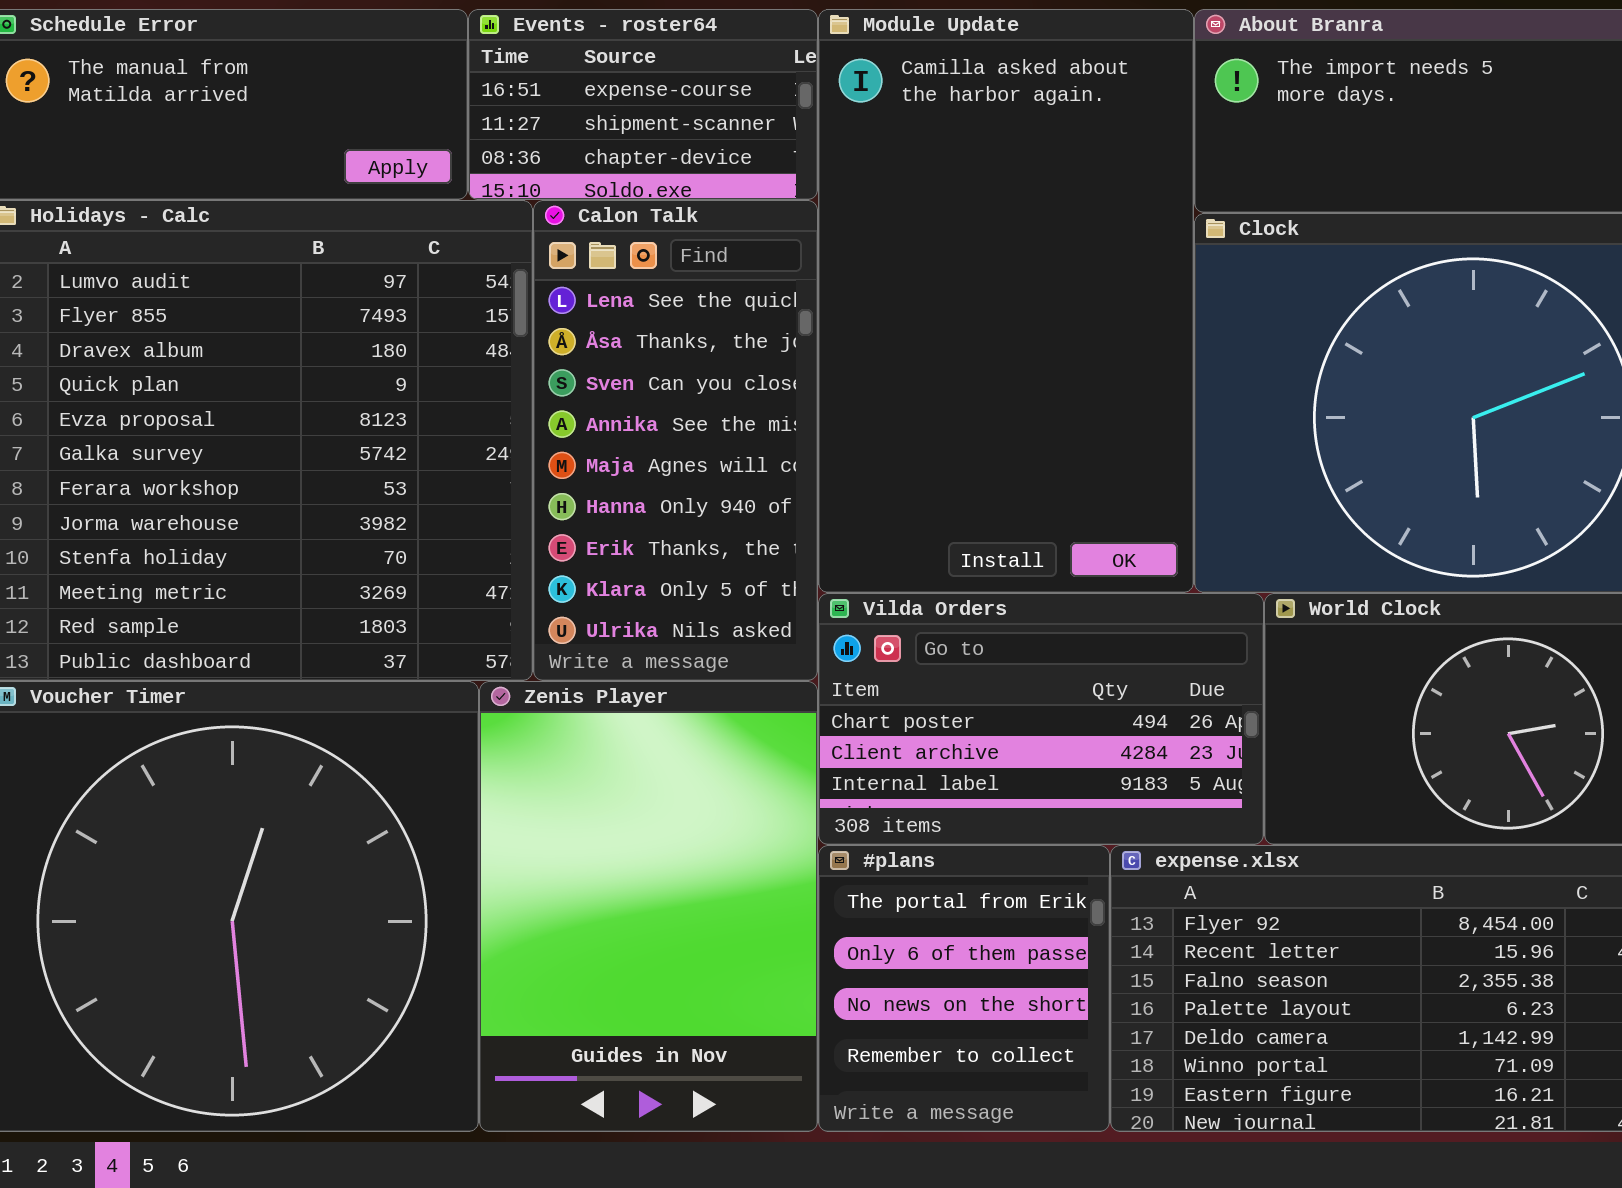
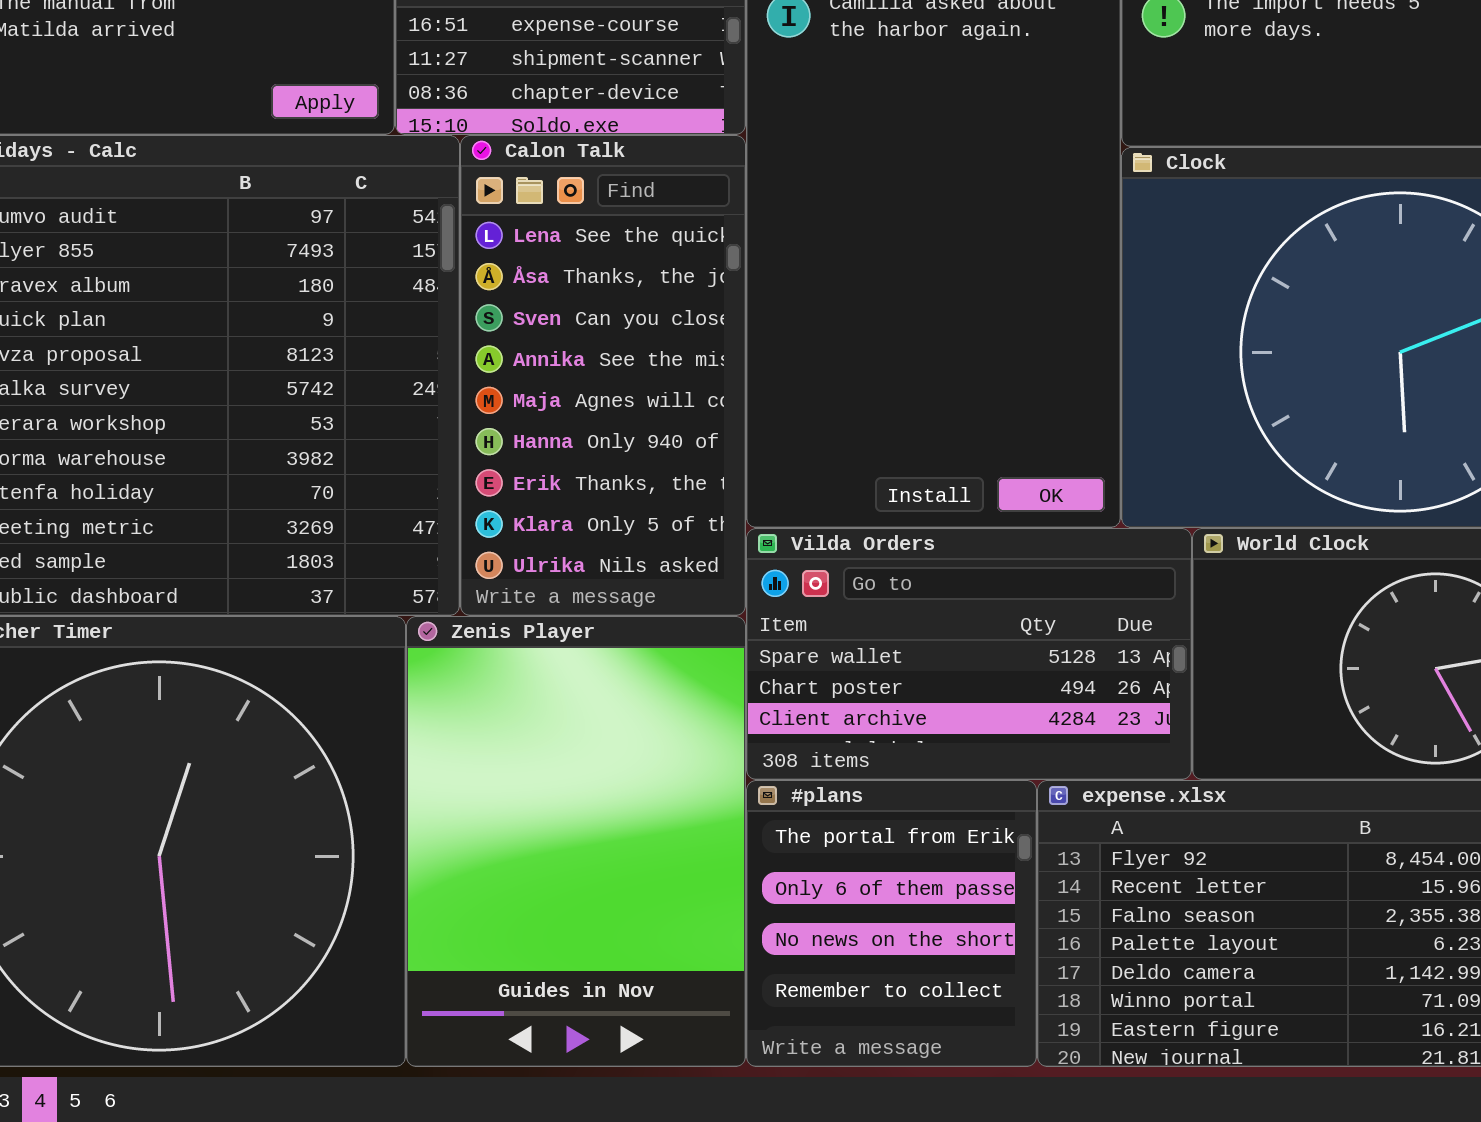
Vilda Orders: [818,593,1264,845] -> [746,528,1192,780], scrolled up 1 row

